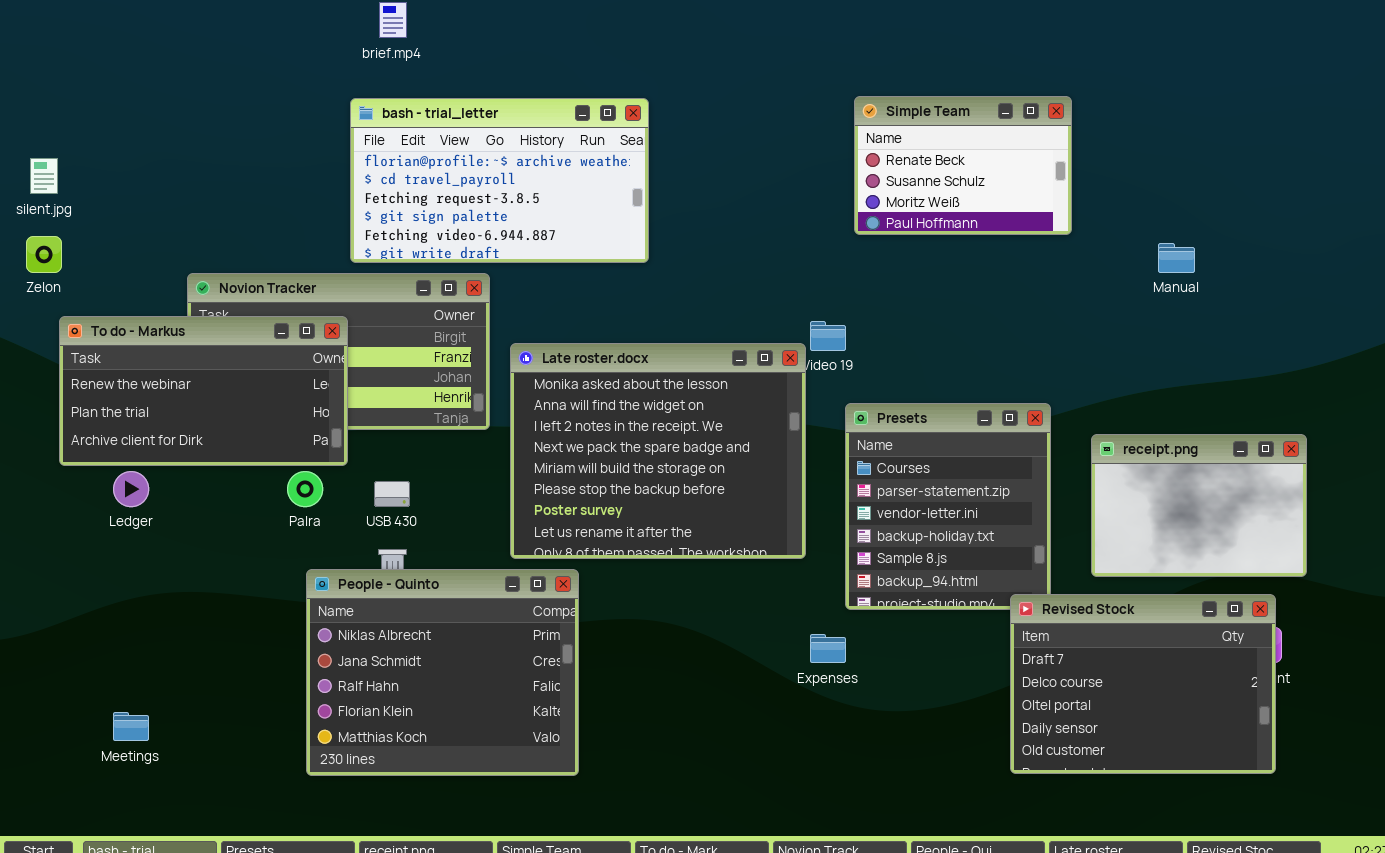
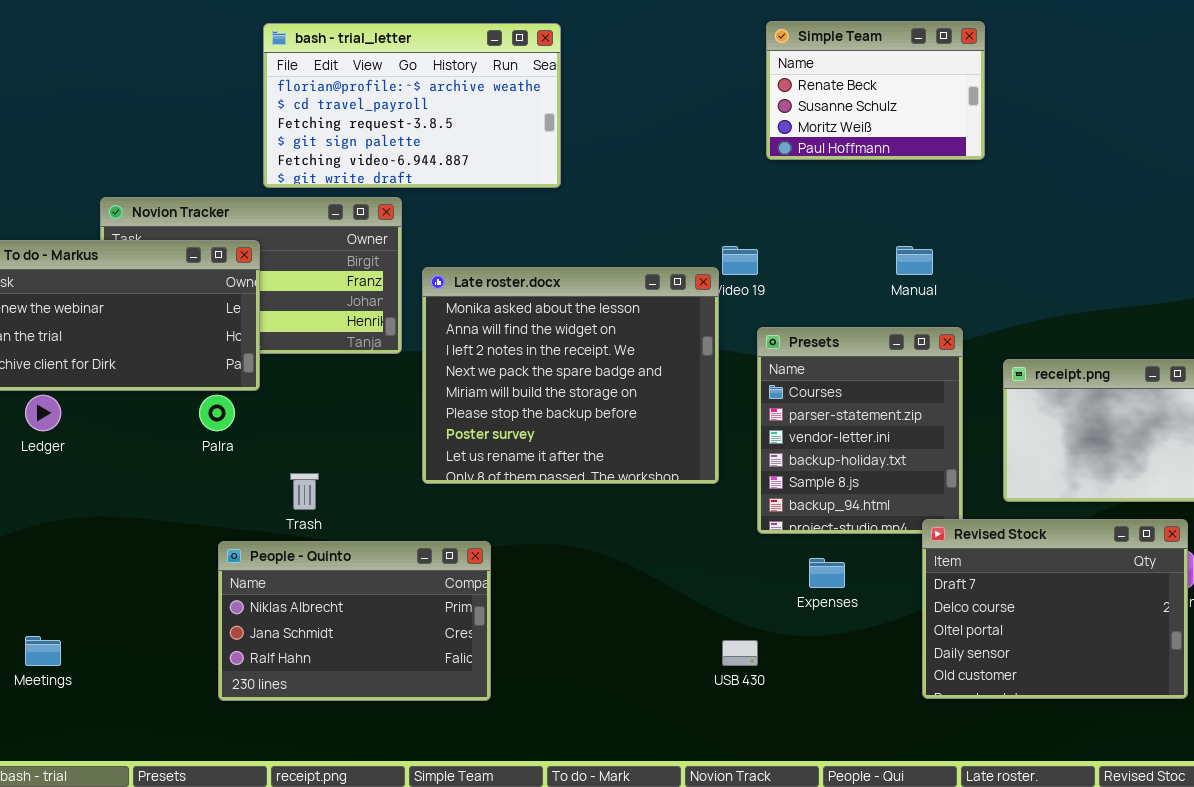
Manual: [1158,243,1195,273] -> [896,246,933,275], moved
USB 430: [374,481,410,507] -> [722,640,758,666], moved
People - Quinto: [306,569,579,776] -> [218,541,491,701], resized
Expenses: [810,634,846,663] -> [809,558,845,588], moved

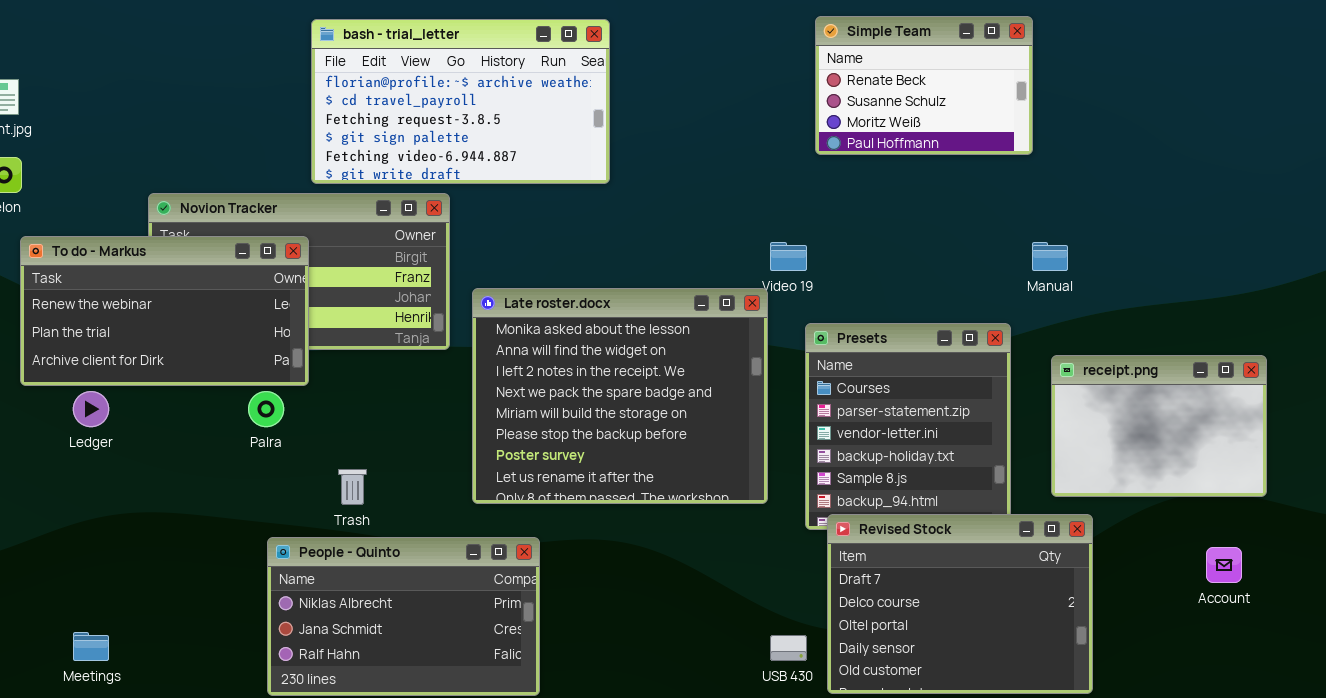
Manual: [896,246,933,275] -> [1032,242,1068,271], moved
Late roster.docx: [422,267,719,484] -> [472,288,768,504], moved
Revised Stock: [922,519,1188,699] -> [827,514,1093,694], moved

